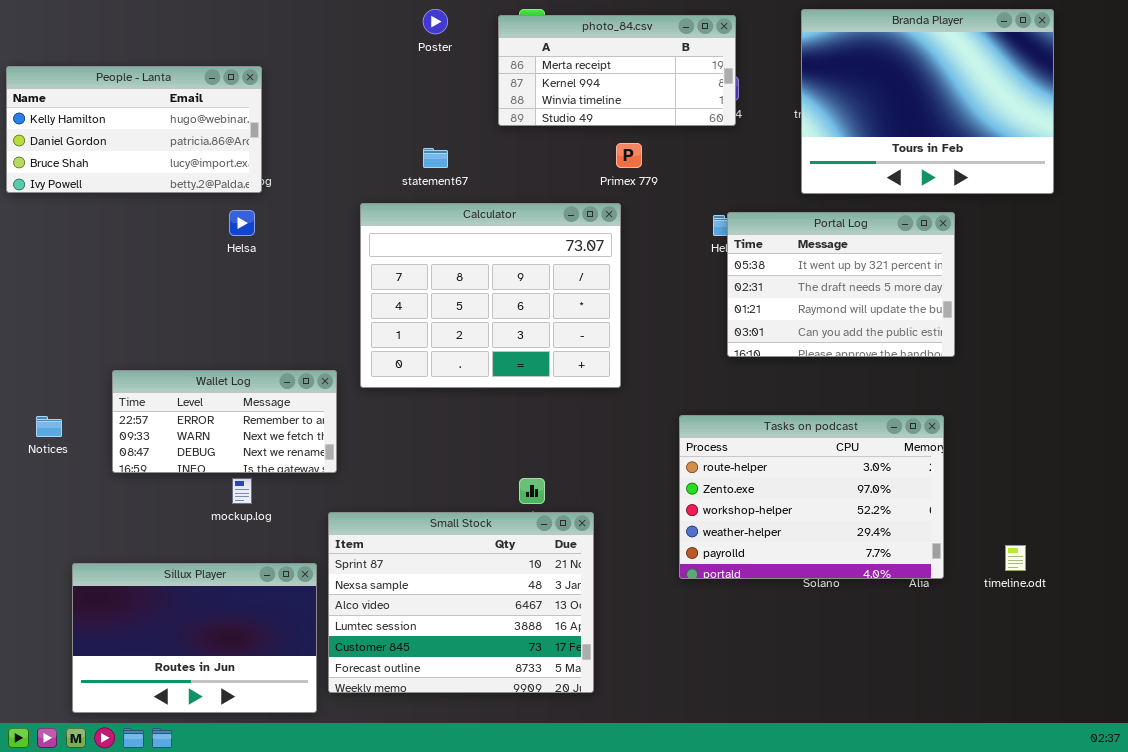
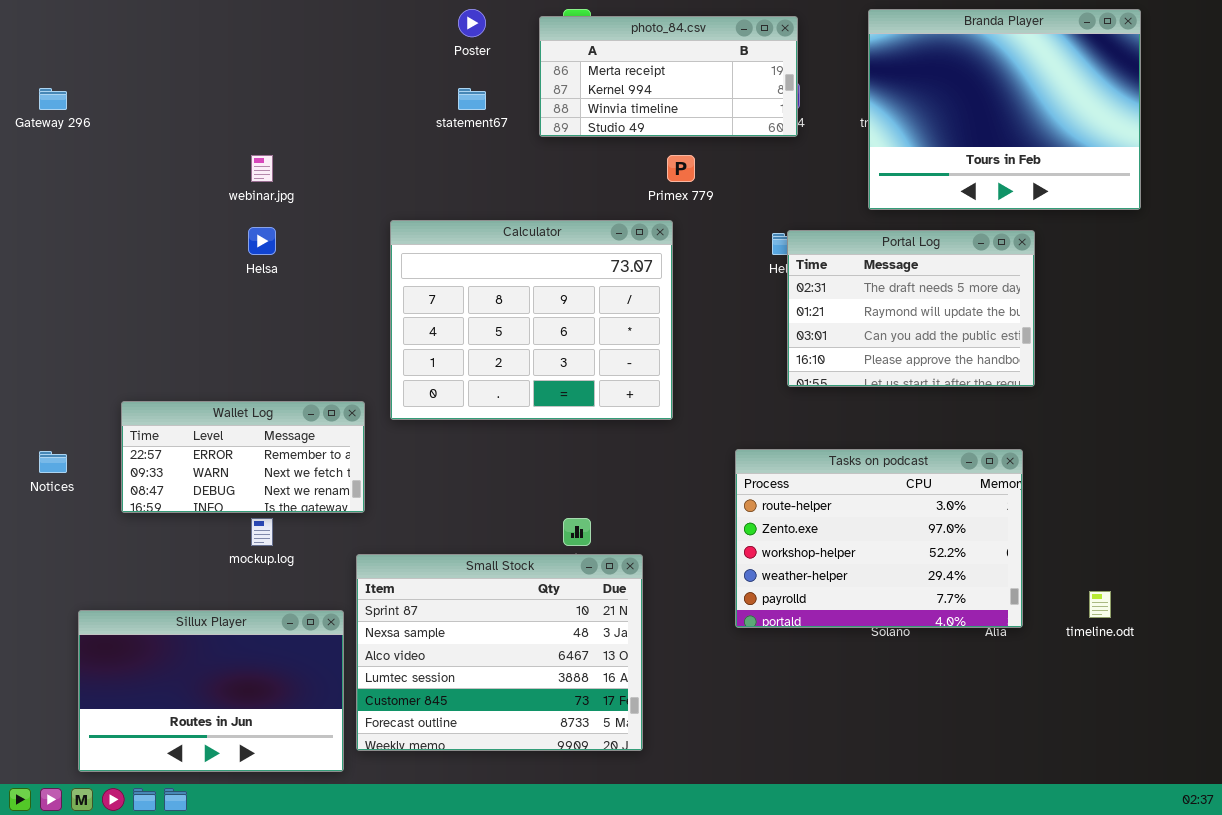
People - Lanta: [6,66,262,193] -> none, closed
statement67: [423,148,448,168] -> [458,88,486,110], moved
Portal Log: [727,212,955,357] -> [787,230,1035,387], scrolled down 1 row

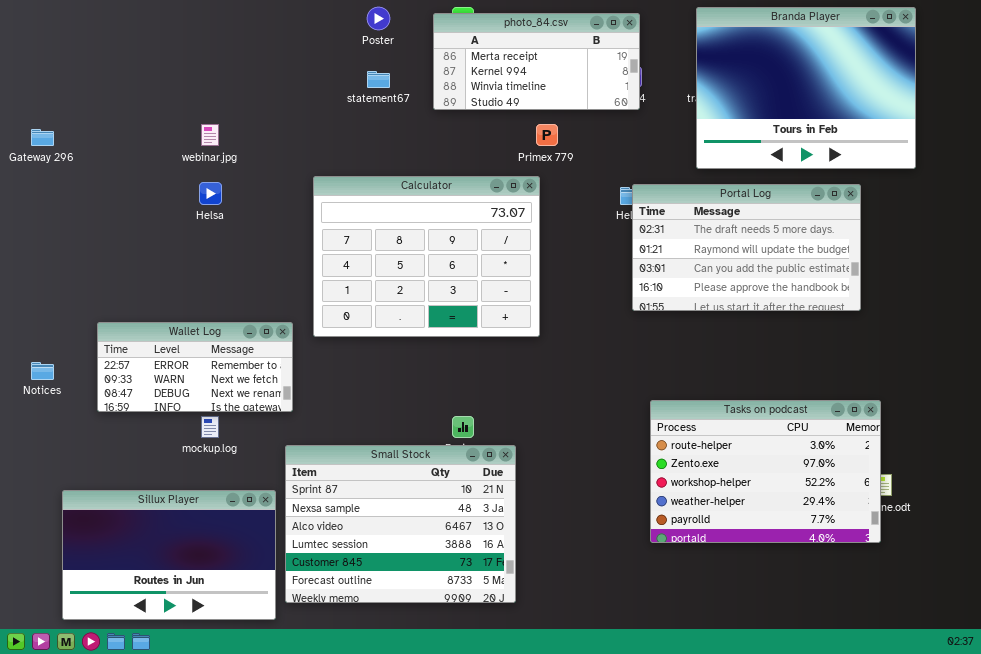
Gateway 296: [39,88,67,110] -> [31,129,54,146], moved
Portal Log: [787,230,1035,387] -> [632,184,861,311], resized
Tasks on podcast: [735,449,1023,628] -> [650,400,881,543], moved

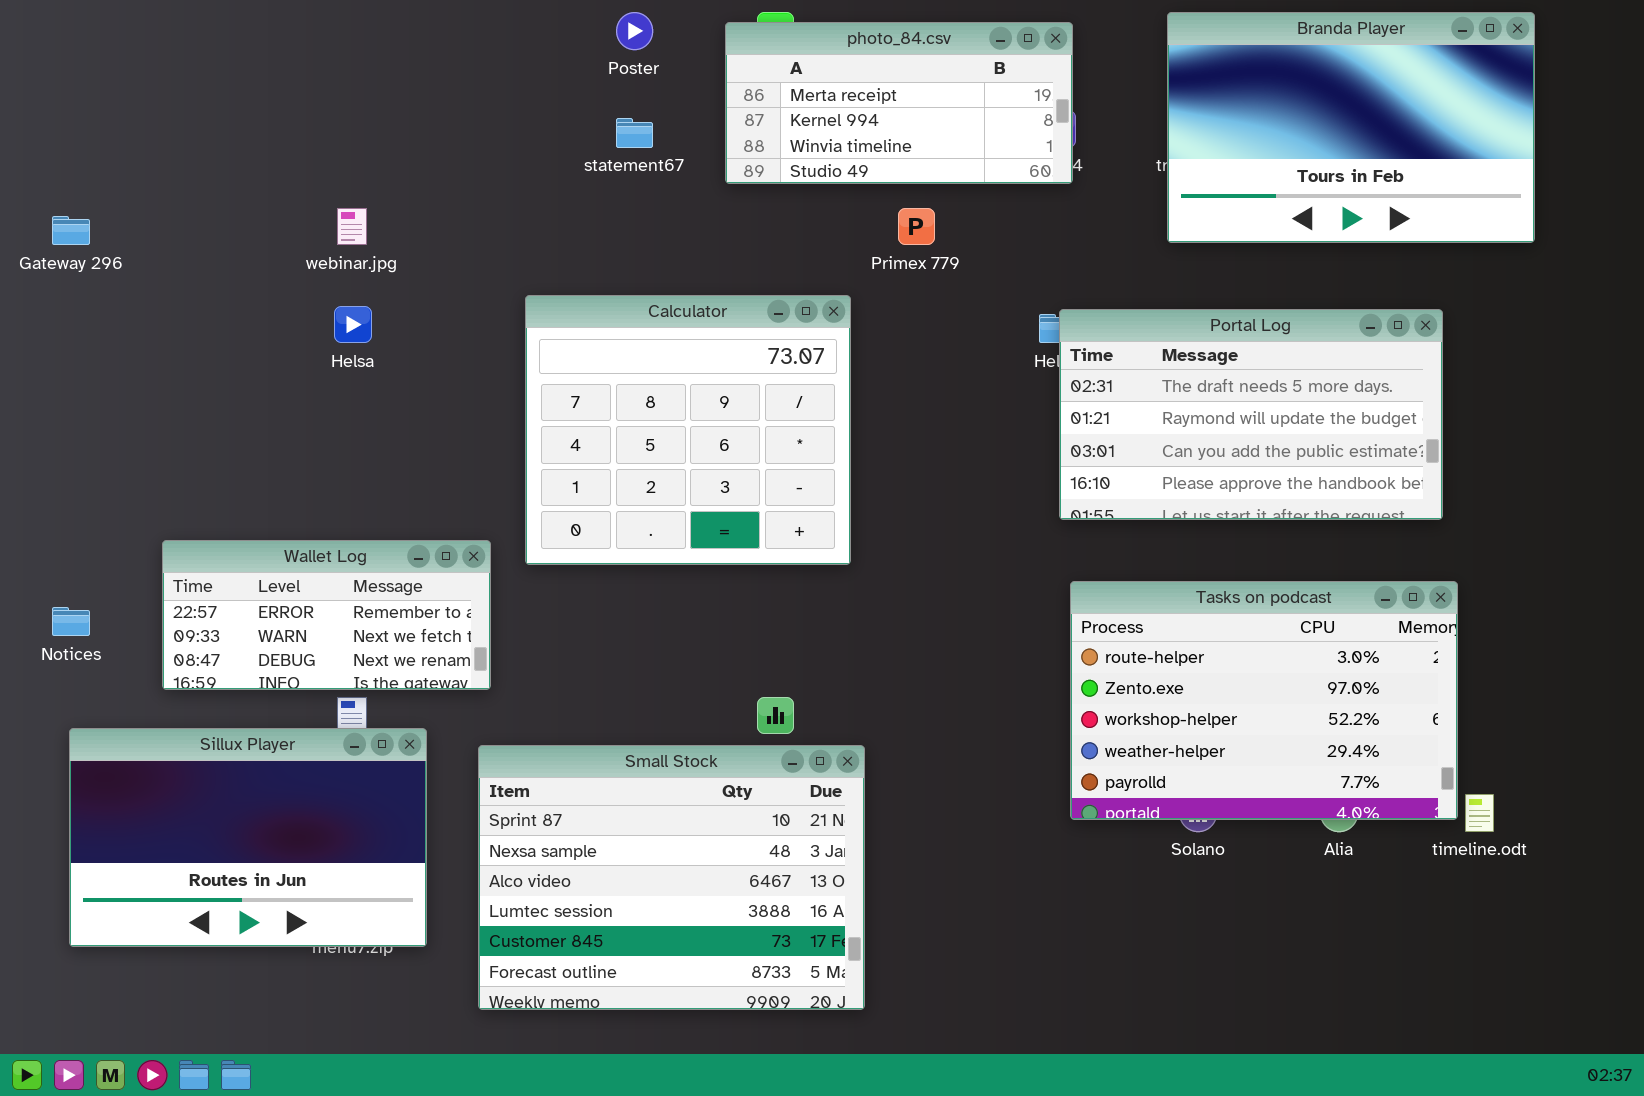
Branda Player: [696,7,916,169] -> [1167,12,1535,243], resized
Calculator: [313,176,540,337] -> [525,295,851,565], resized
Tasks on podcast: [650,400,881,543] -> [1070,581,1458,820], moved
Sillux Player: [62,490,276,620] -> [69,728,427,947], moved

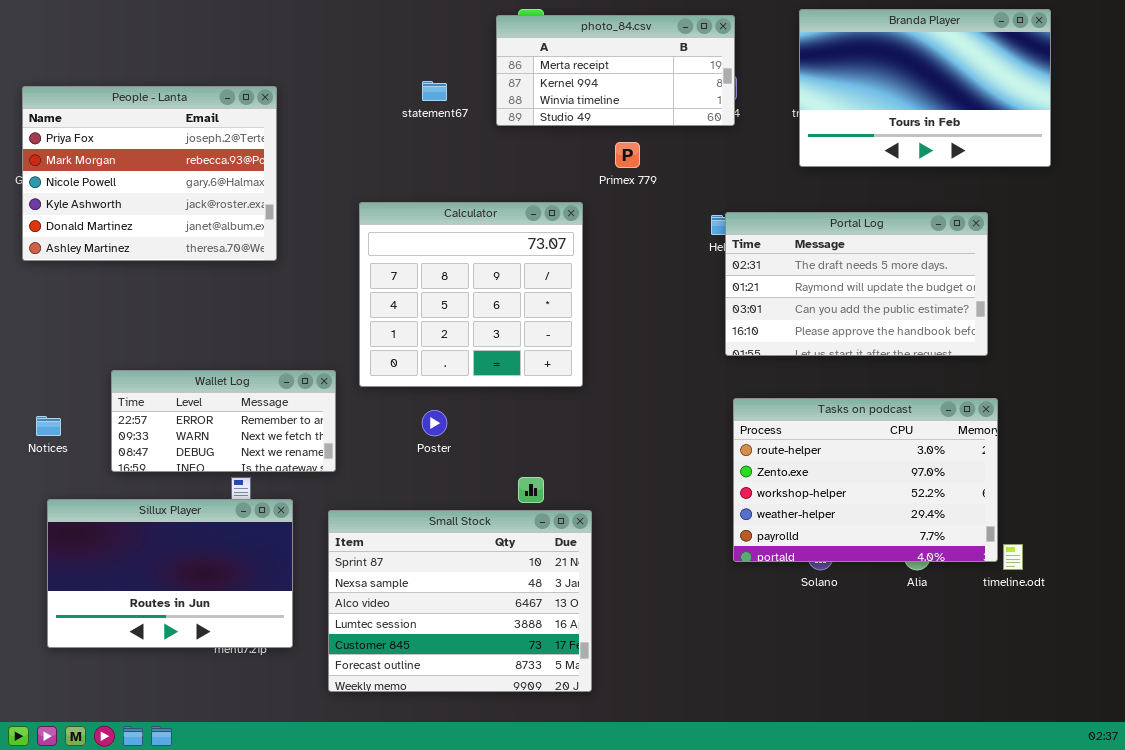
Poster: [616,12,653,50] -> [422,410,447,436], moved
People - Lanta: none -> [22,86,277,261], opened

